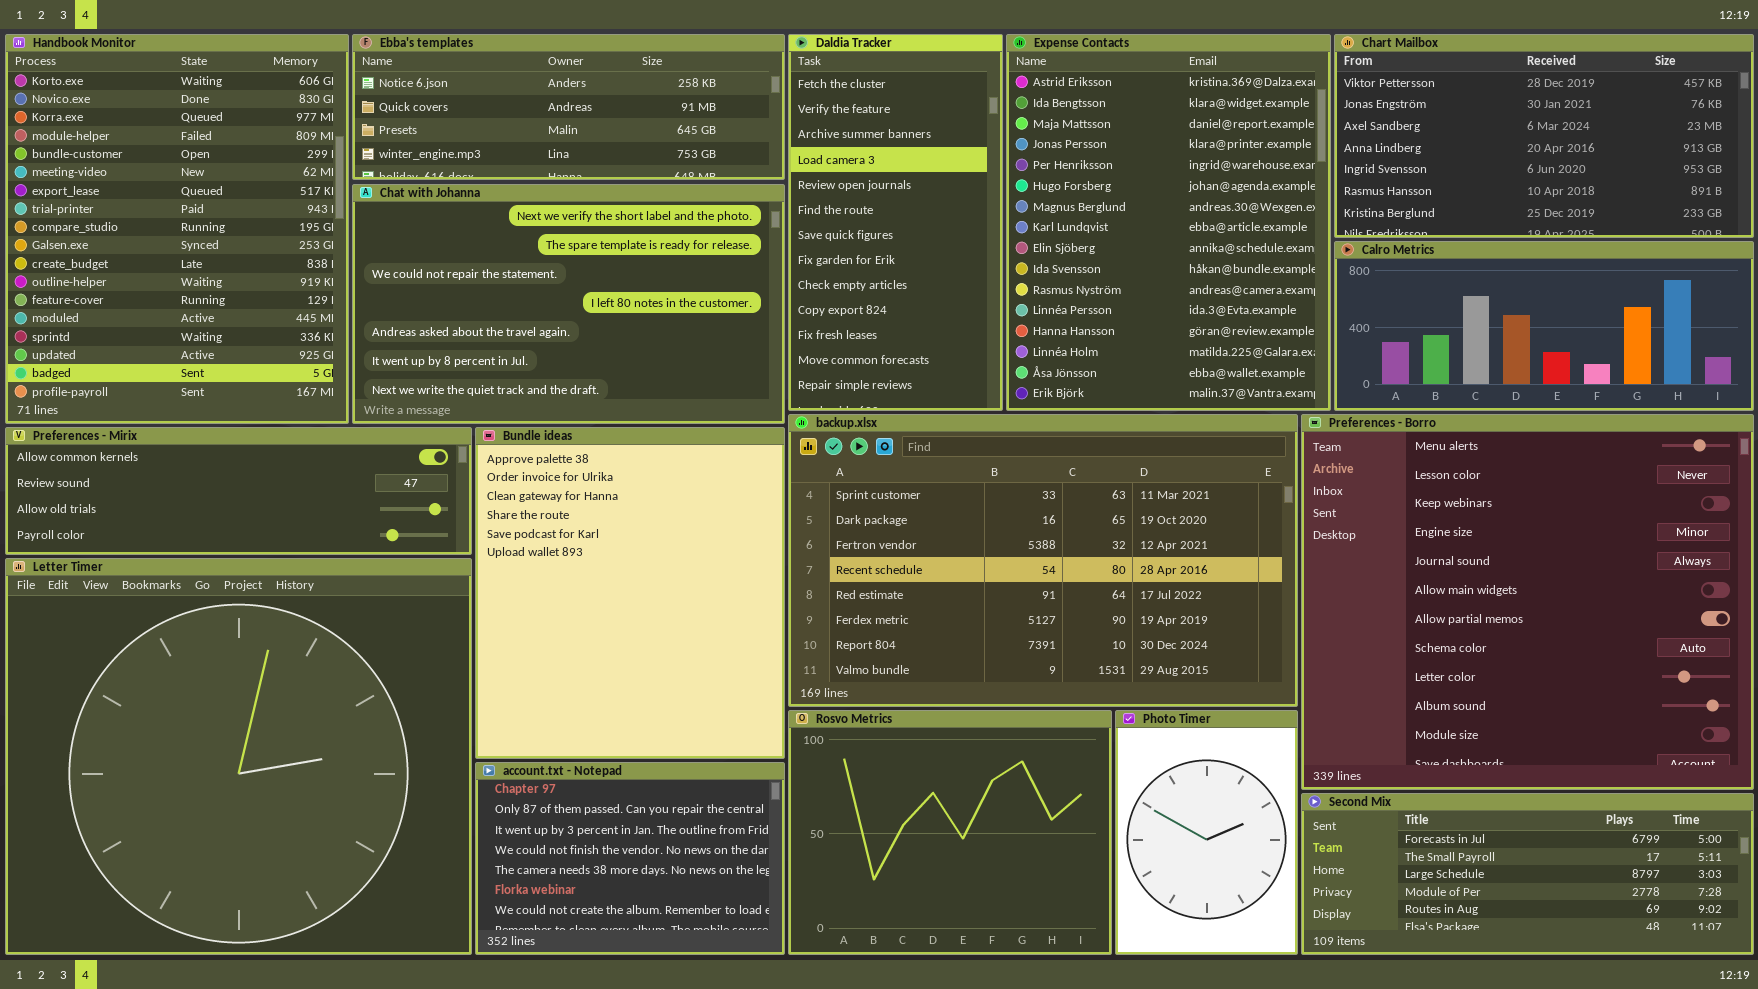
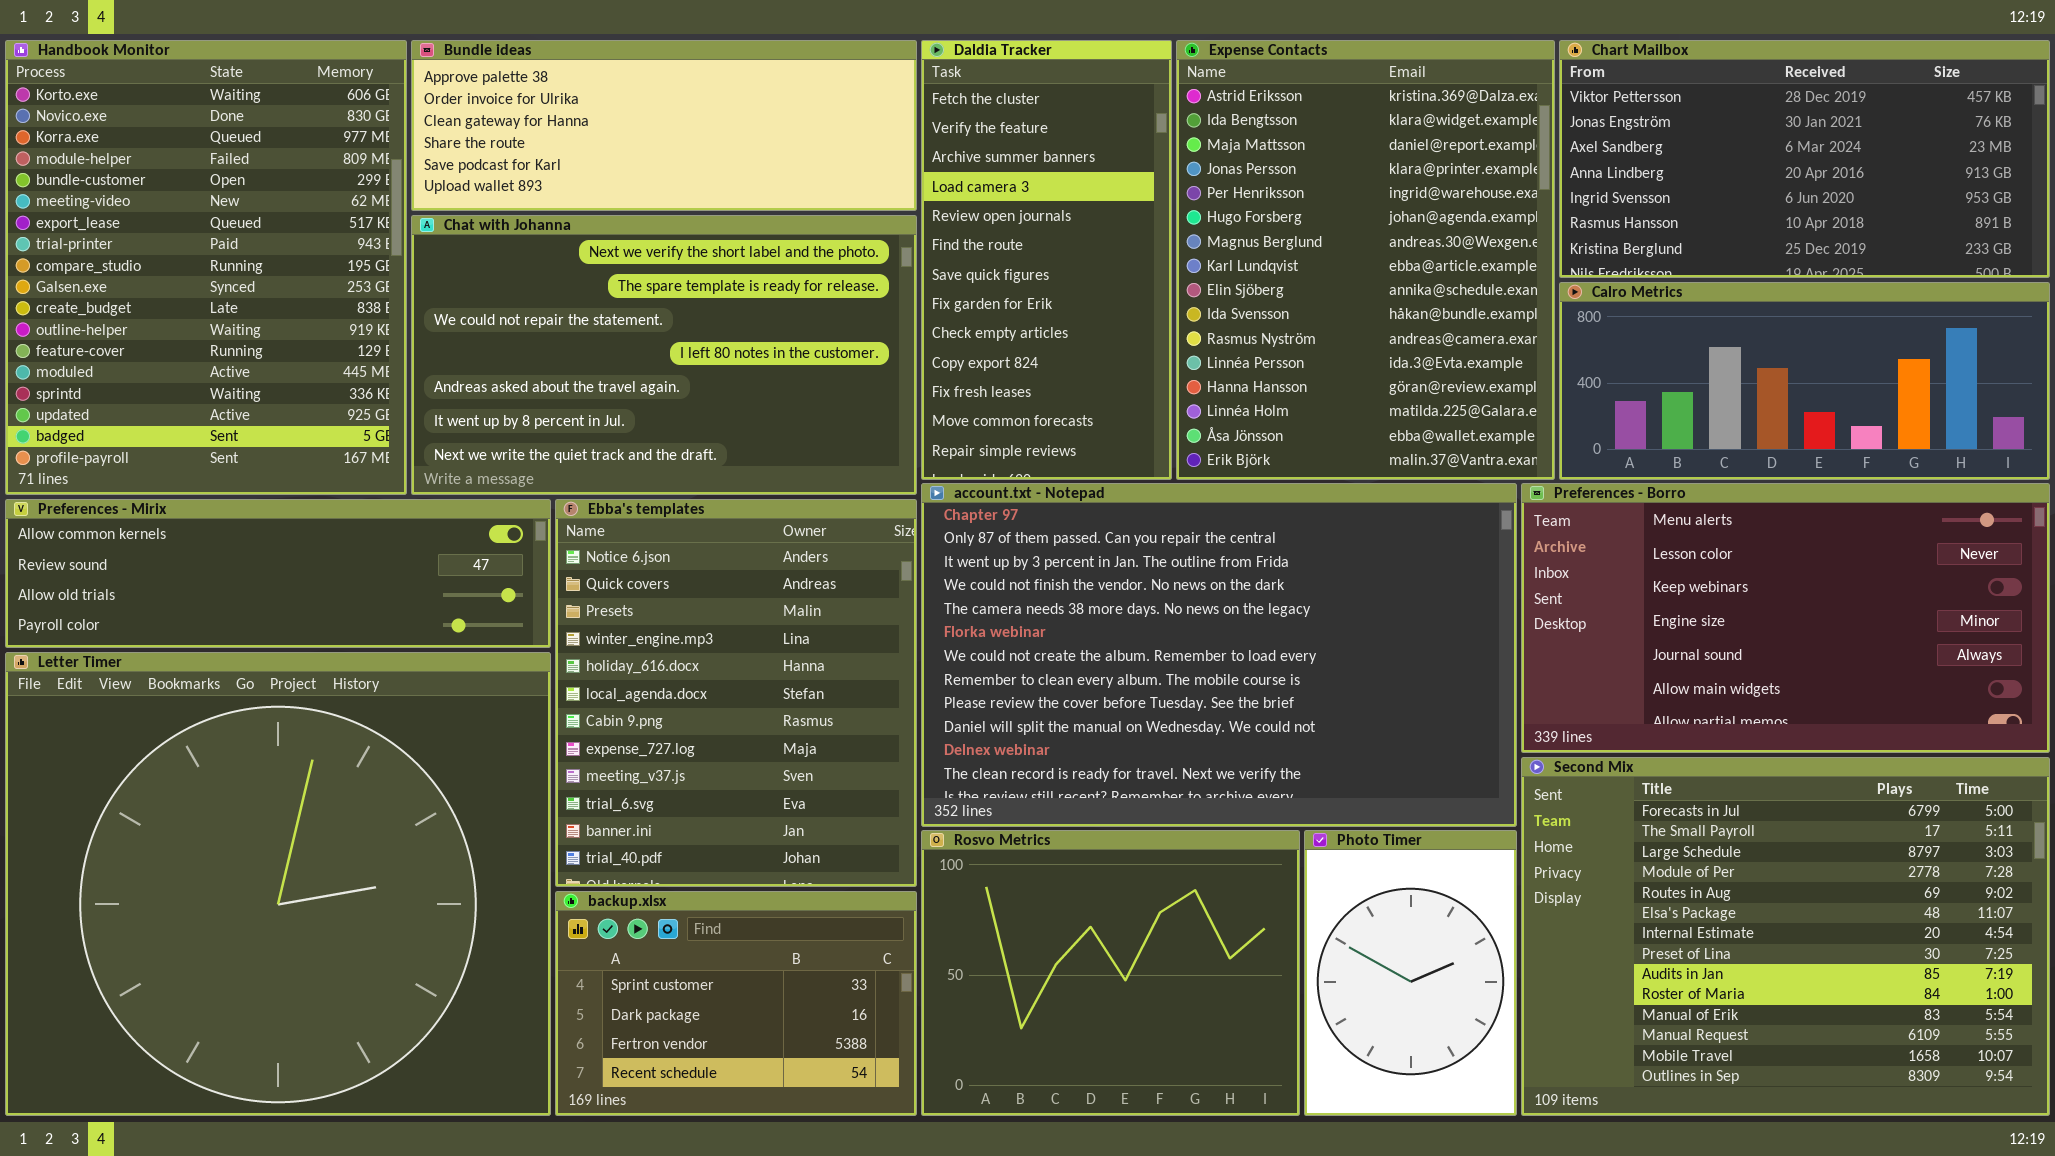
Ebba's templates: [352,34,785,180] -> [555,499,917,887], moved, resized
backup.xlsx: [788,414,1298,707] -> [555,891,917,1116], moved, resized
Preferences - Borro: [1301,414,1754,790] -> [1521,483,2050,753], resized
Bundle ideas: [475,427,785,759] -> [411,40,917,211], moved, resized
account.txt - Notepad: [475,762,785,955] -> [921,483,1517,827], moved, resized
Second Mix: [1301,793,1754,955] -> [1521,757,2050,1116], resized

